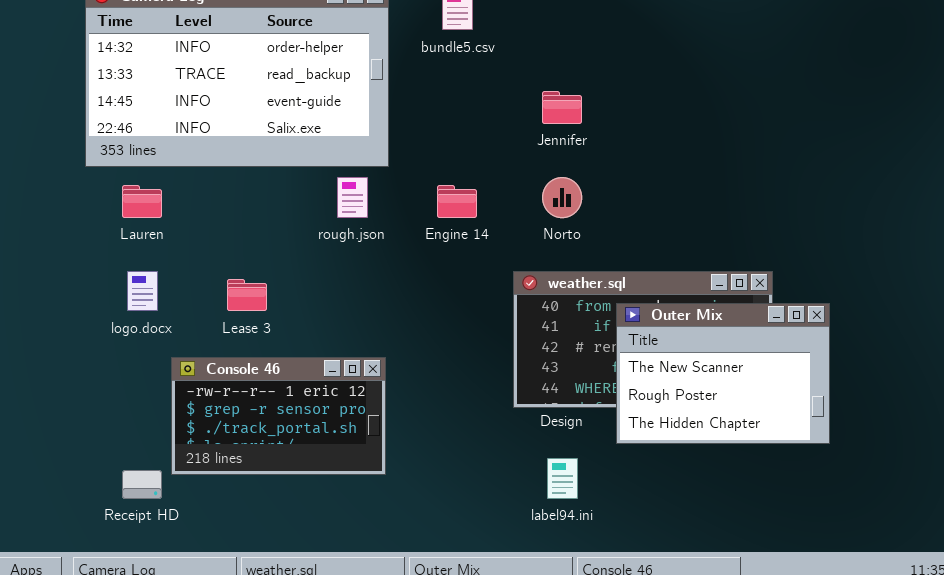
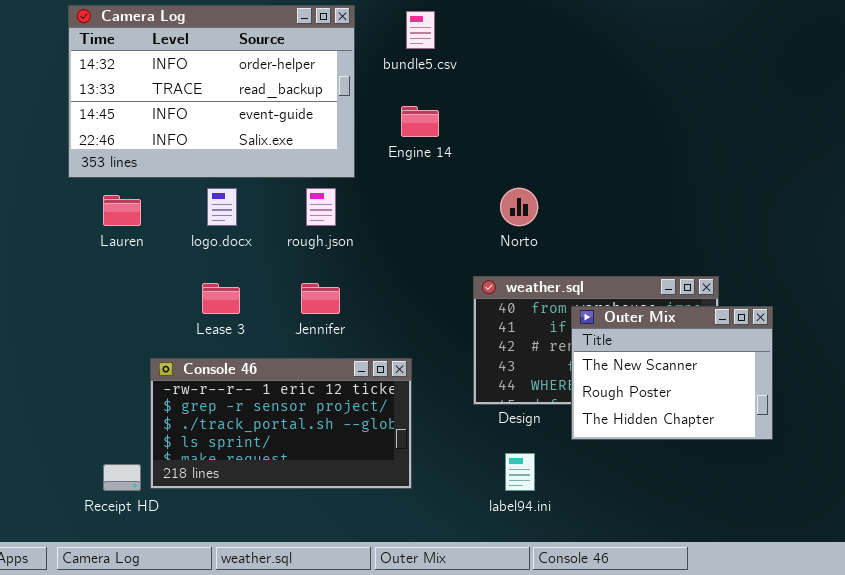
Jennifer: [542,91,582,124] -> [301,283,340,314], moved
Engine 14: [437,185,477,218] -> [401,106,439,137], moved
logo.docx: [127,271,158,311] -> [207,188,237,226], moved
Console 46: [171,357,386,475] -> [150,358,412,489], resized

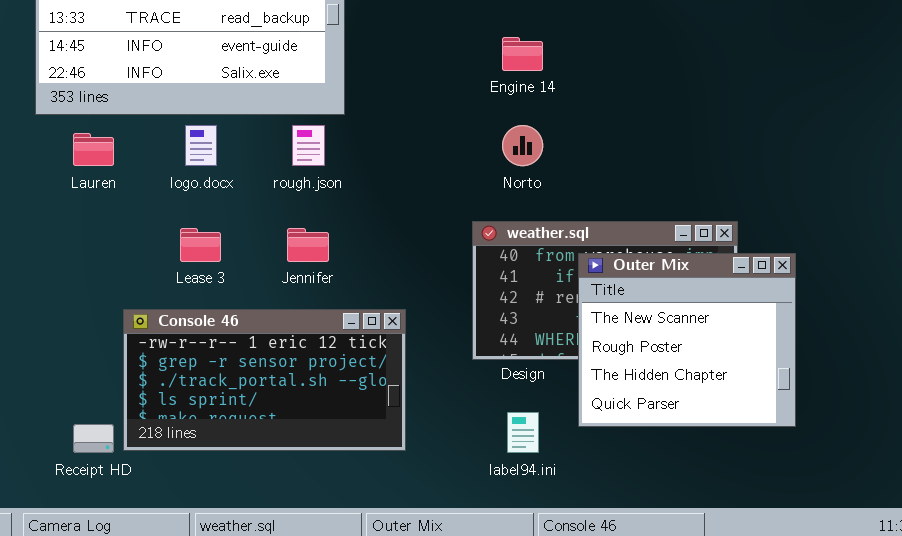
Engine 14: [401,106,439,137] -> [502,37,543,71], moved
Outer Mix: [571,306,773,440] -> [578,253,796,427], resized

